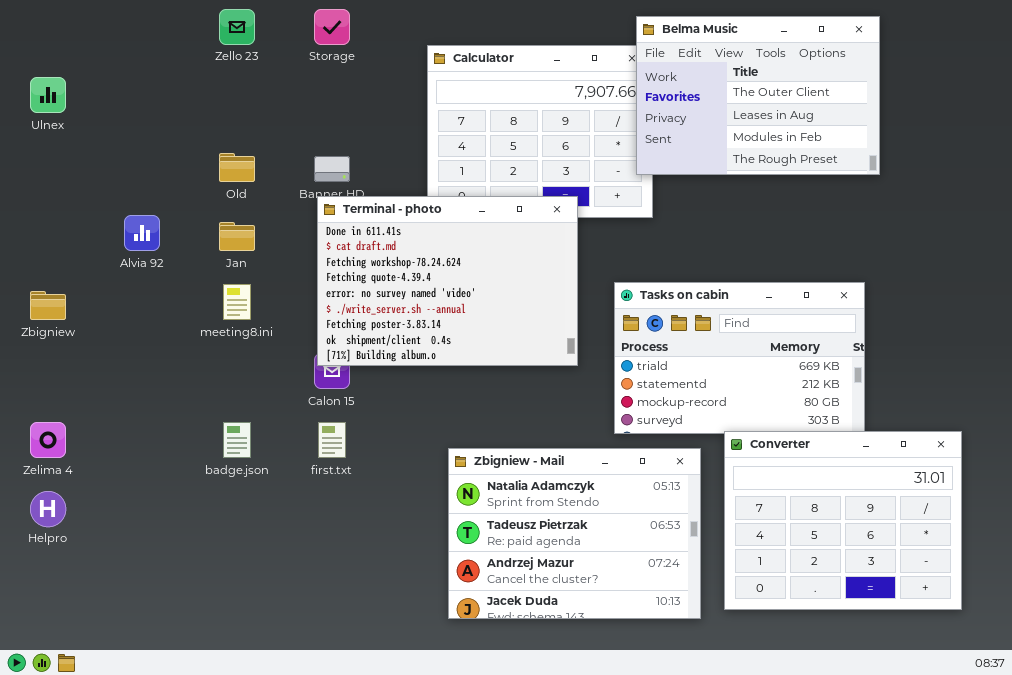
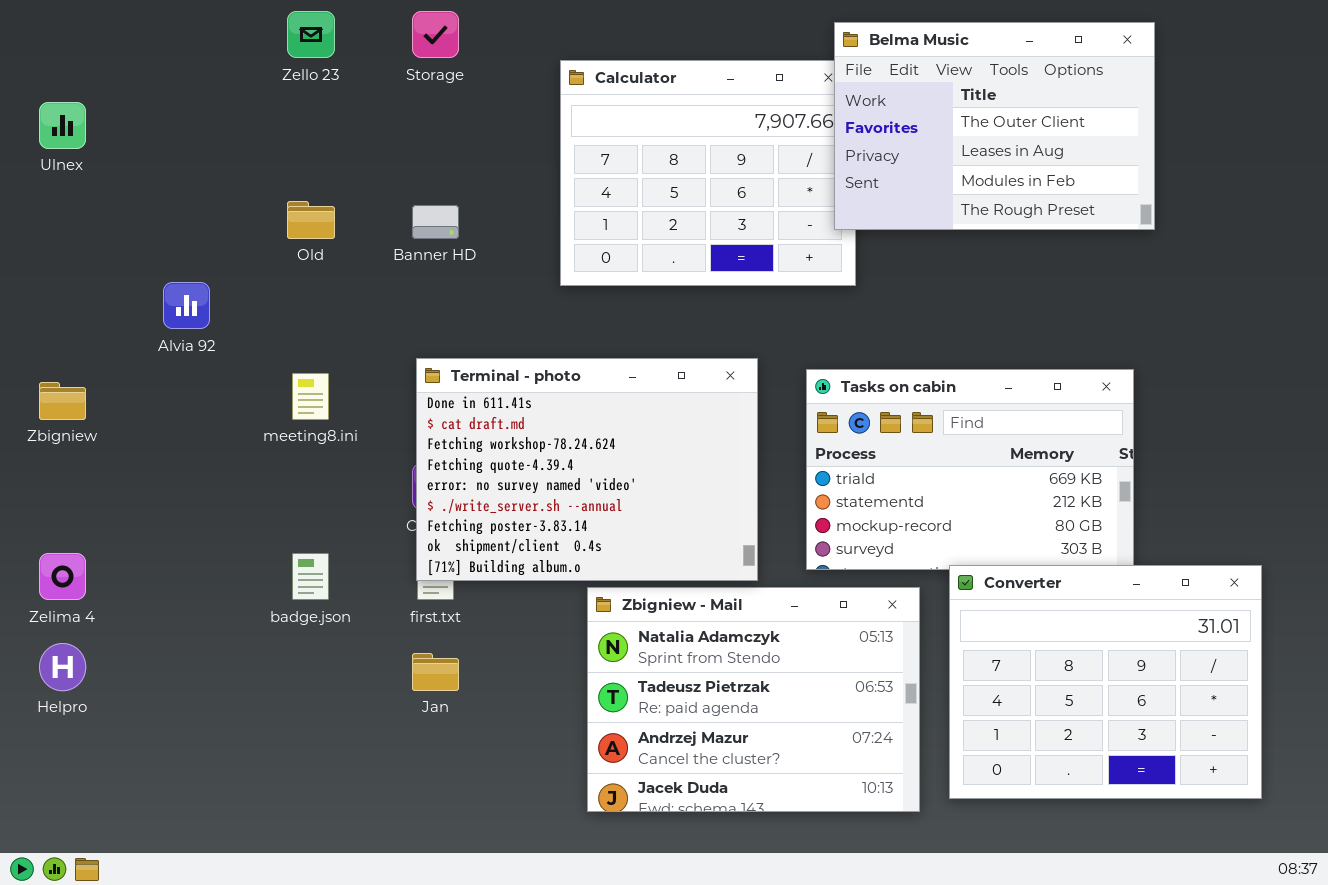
Terminal - photo: [317,196,578,366] -> [416,358,758,581], moved
Jan: [219,222,255,251] -> [412,653,459,691], moved

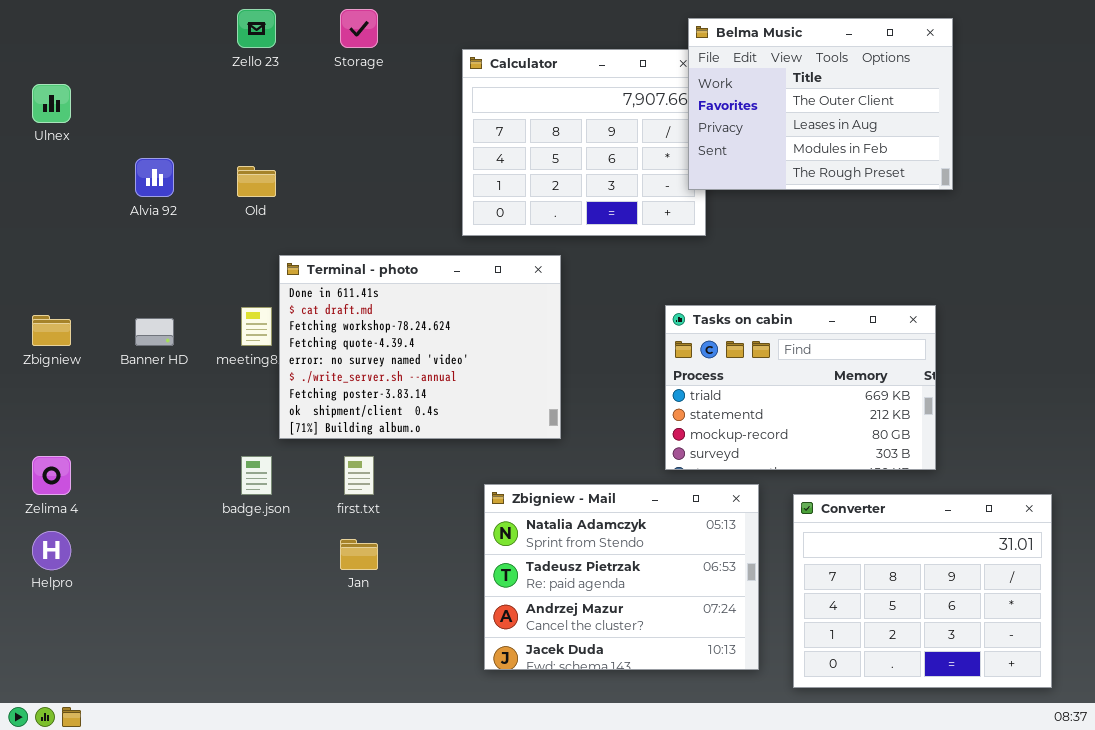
Banner HD: [412,205,459,239] -> [135,318,174,346], moved
Alvia 92: [163,282,210,329] -> [135,158,174,197], moved
Terminal - photo: [416,358,758,581] -> [279,255,561,439], moved
Converter: [949,565,1262,799] -> [793,494,1052,688], moved

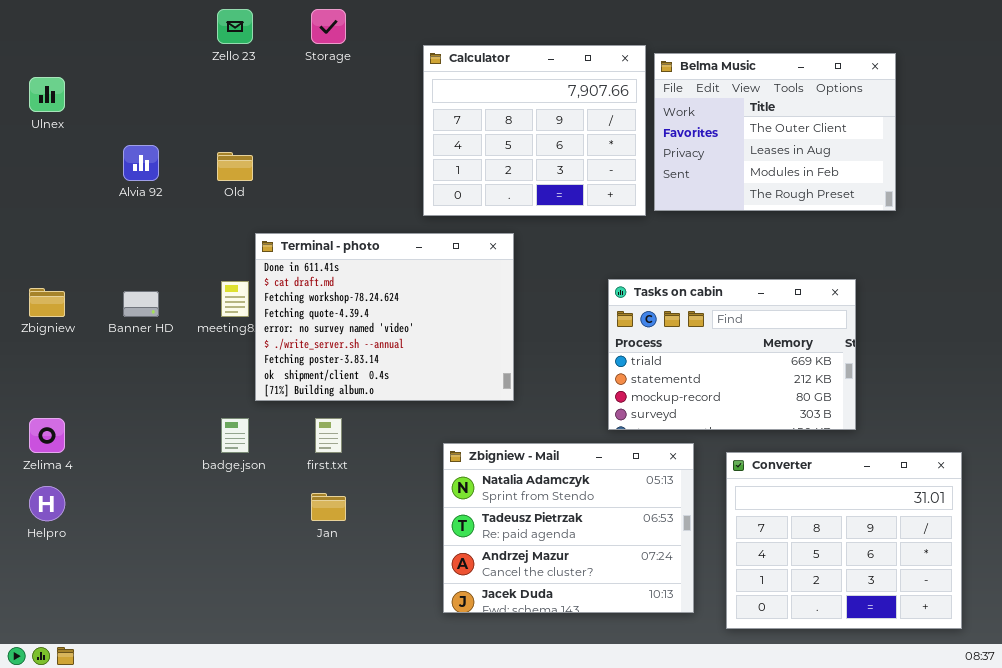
Belma Music: [688,18,953,190] -> [654,53,896,211], moved

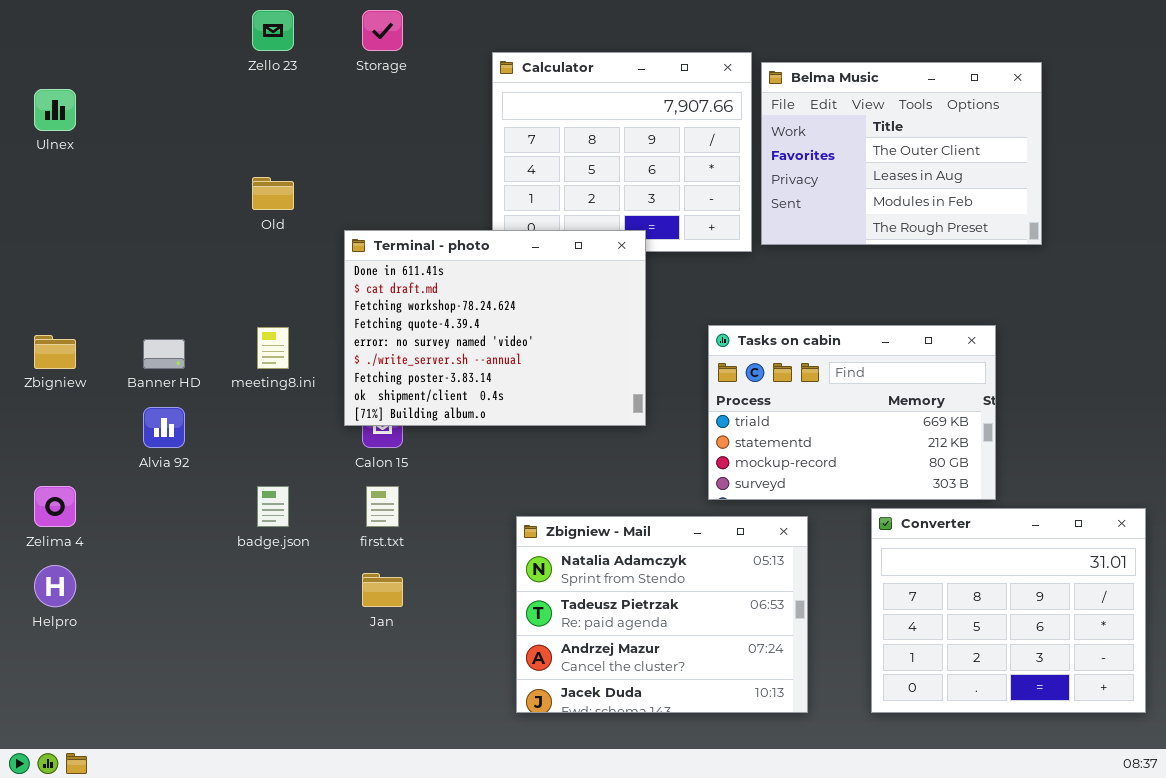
Alvia 92: [123,145,159,181] -> [143,407,185,448], moved
Terminal - photo: [255,233,514,401] -> [344,230,646,426], moved
Converter: [726,452,962,629] -> [871,508,1146,713], moved

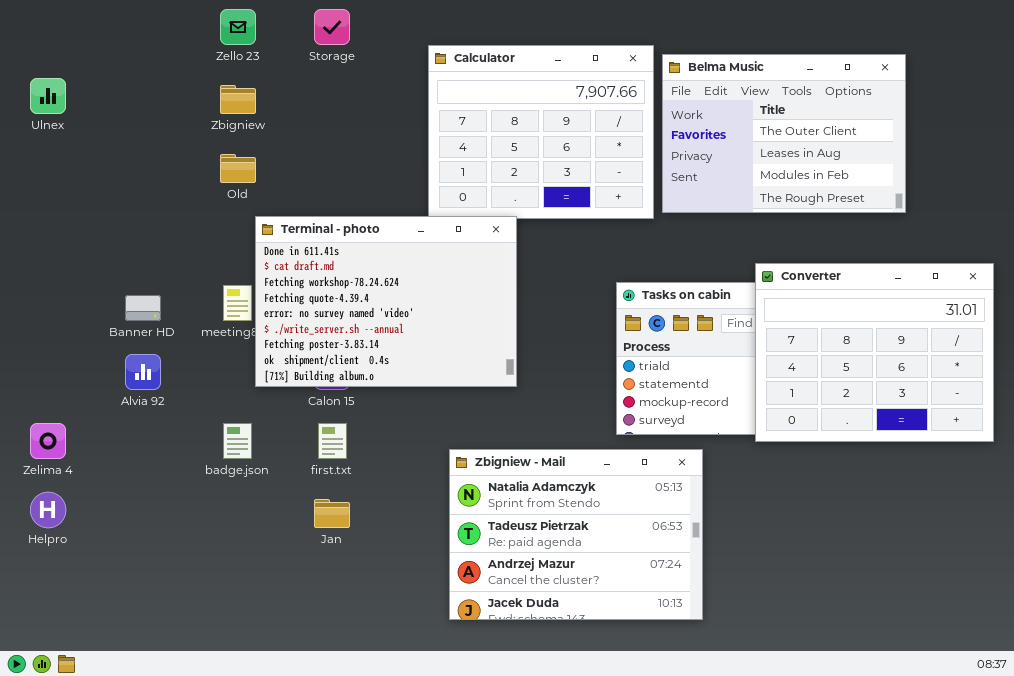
Terminal - photo: [344,230,646,426] -> [255,216,517,387], moved
Zbigniew: [34,335,76,369] -> [220,85,256,114], moved
Converter: [871,508,1146,713] -> [755,263,994,442], moved

